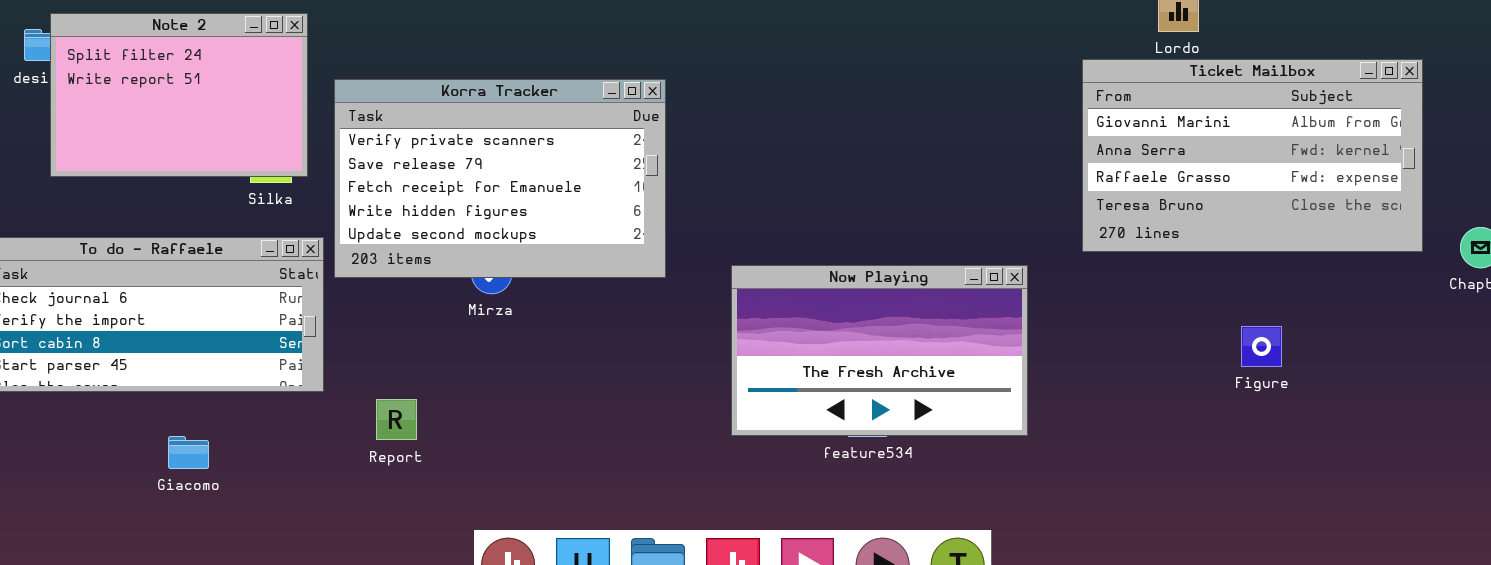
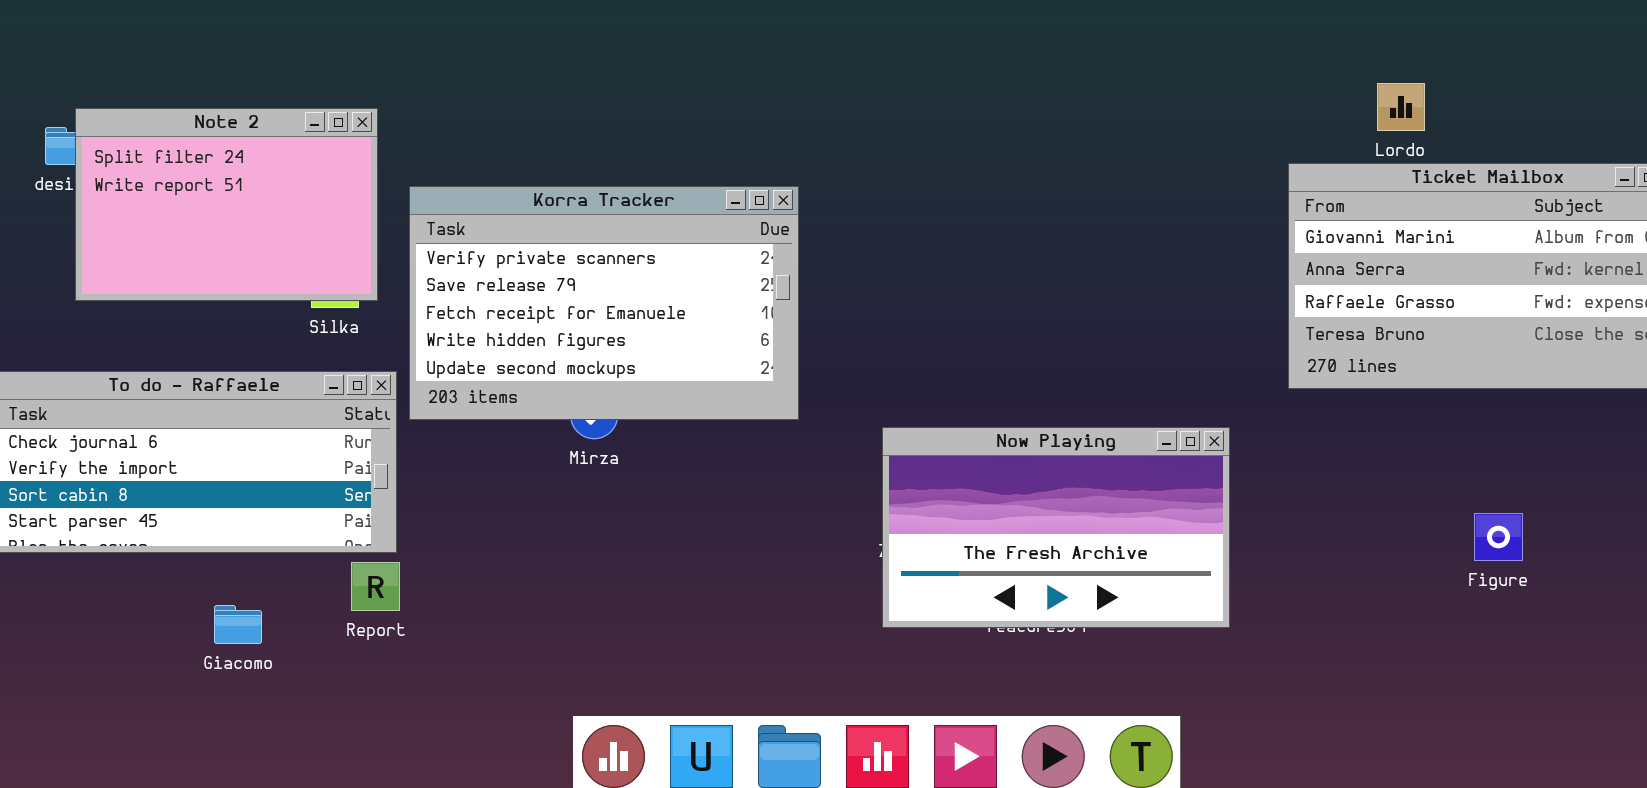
Now Playing: [731,265,1028,436] -> [882,427,1230,628], moved
Figure: [1241,326,1282,367] -> [1474,513,1523,561], moved
Report: [376,399,417,440] -> [351,562,400,611], moved

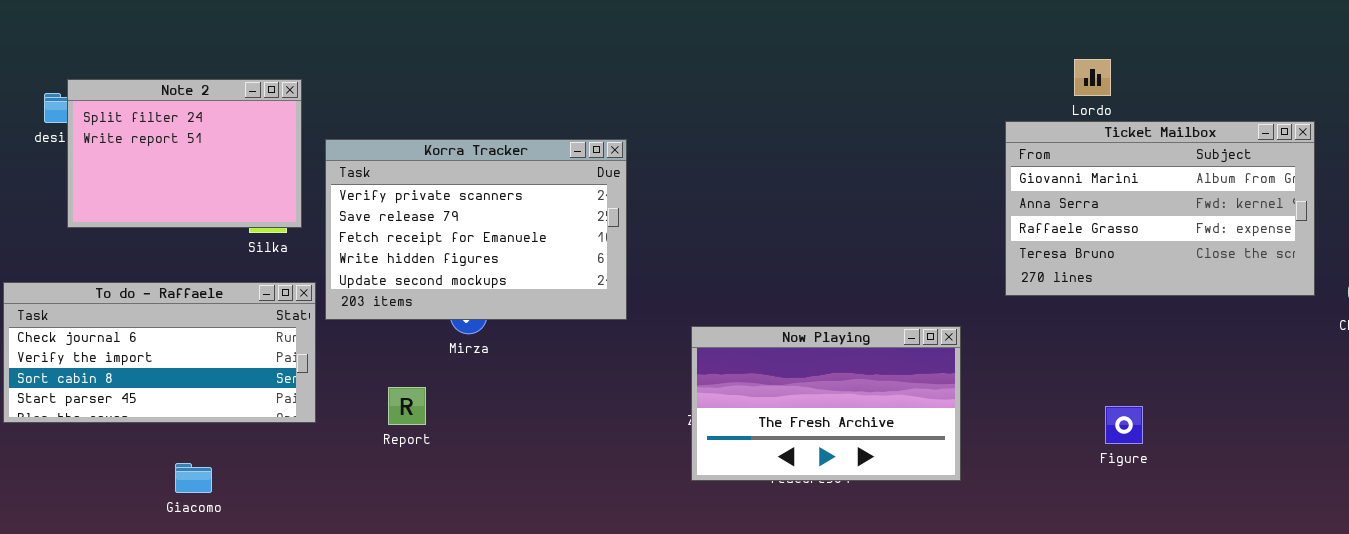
Figure: [1474,513,1523,561] -> [1105,406,1143,444], moved
Report: [351,562,400,611] -> [388,387,426,425], moved

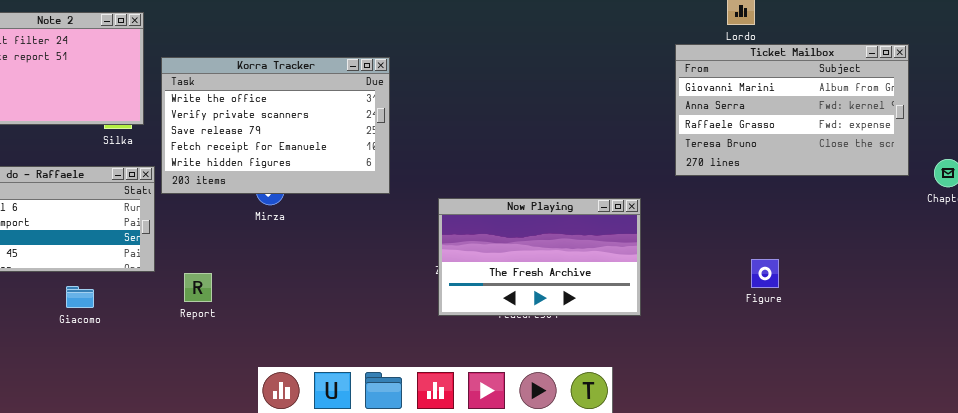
Korra Tracker: [325,139,627,320] -> [161,57,390,194], scrolled up 1 row
Report: [388,387,426,425] -> [184,273,212,302], moved
Giacomo: [175,463,212,493] -> [66,286,94,308], moved

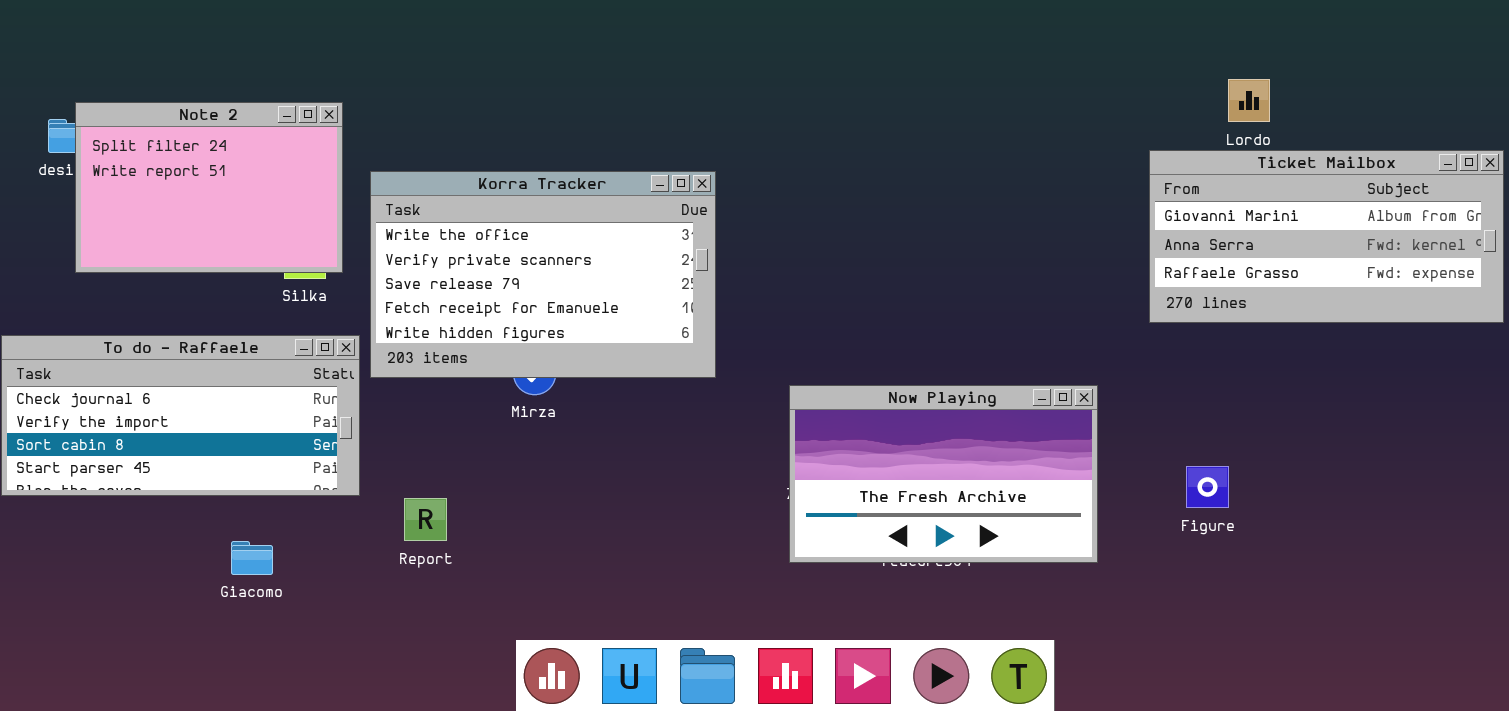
Ticket Mailbox: [675,44,909,176] -> [1149,150,1504,323], resized
Figure: [751,259,779,288] -> [1186,466,1229,508], moved
Giacomo: [66,286,94,308] -> [231,541,273,575], moved

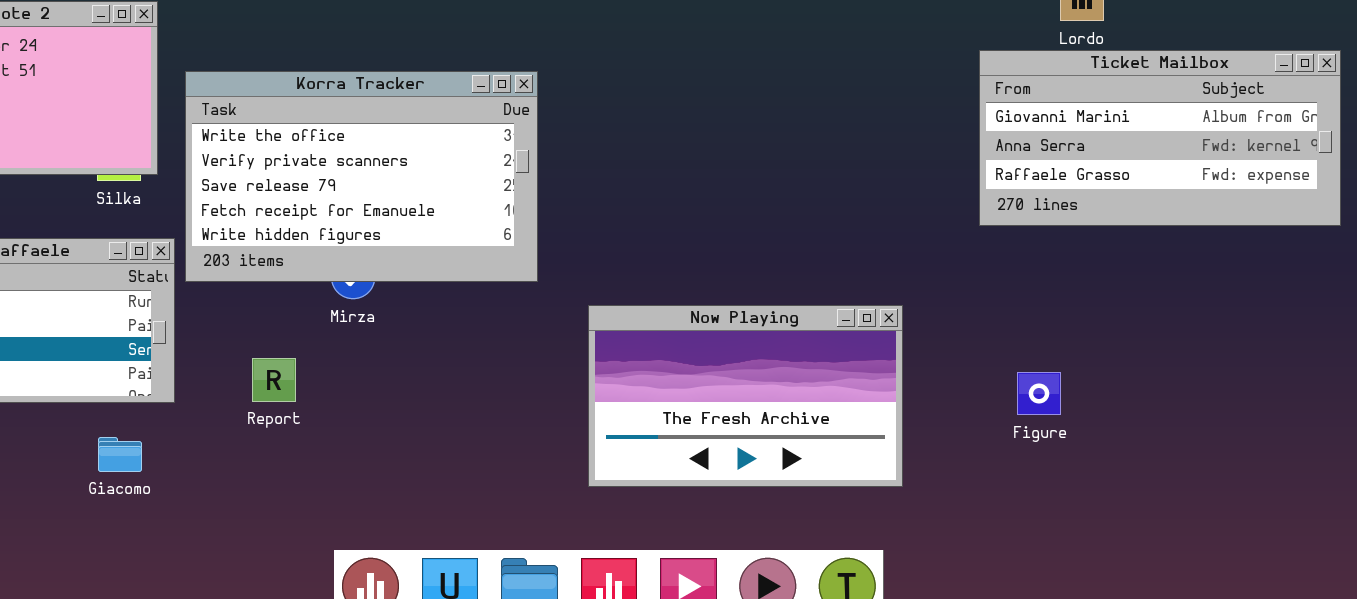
Now Playing: [789,385,1098,563] -> [588,305,903,487], moved
Report: [404,498,447,541] -> [252,358,296,402], moved
Giacomo: [231,541,273,575] -> [98,437,142,472], moved

